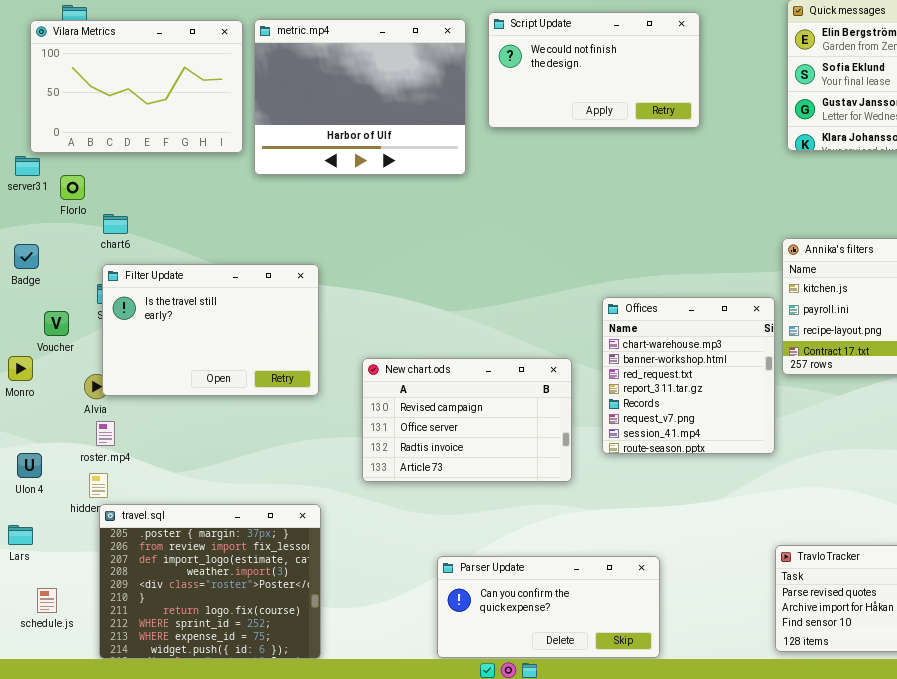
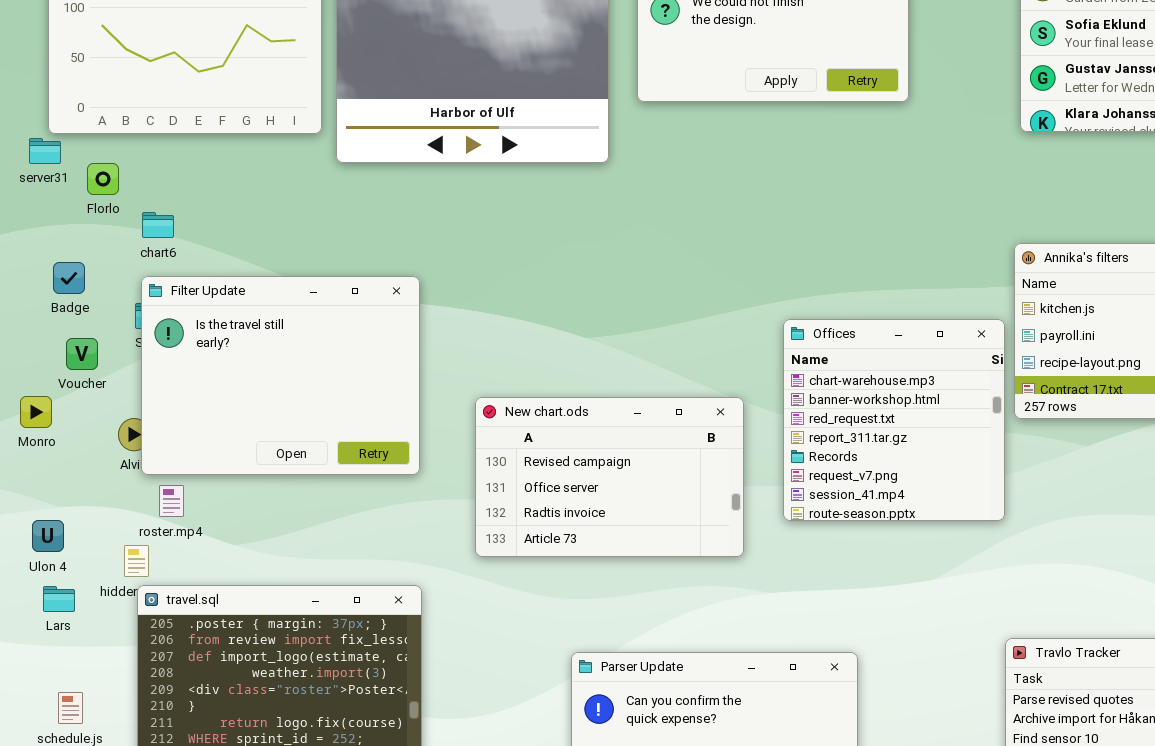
Badge: [14,244,39,269] -> [53,262,85,294], moved
Filter Update: [102,264,319,396] -> [141,276,420,475], resized
roster.mp4: [96,421,115,446] -> [159,485,184,517], moved
Lars: [8,525,33,545] -> [43,586,75,612], moved

